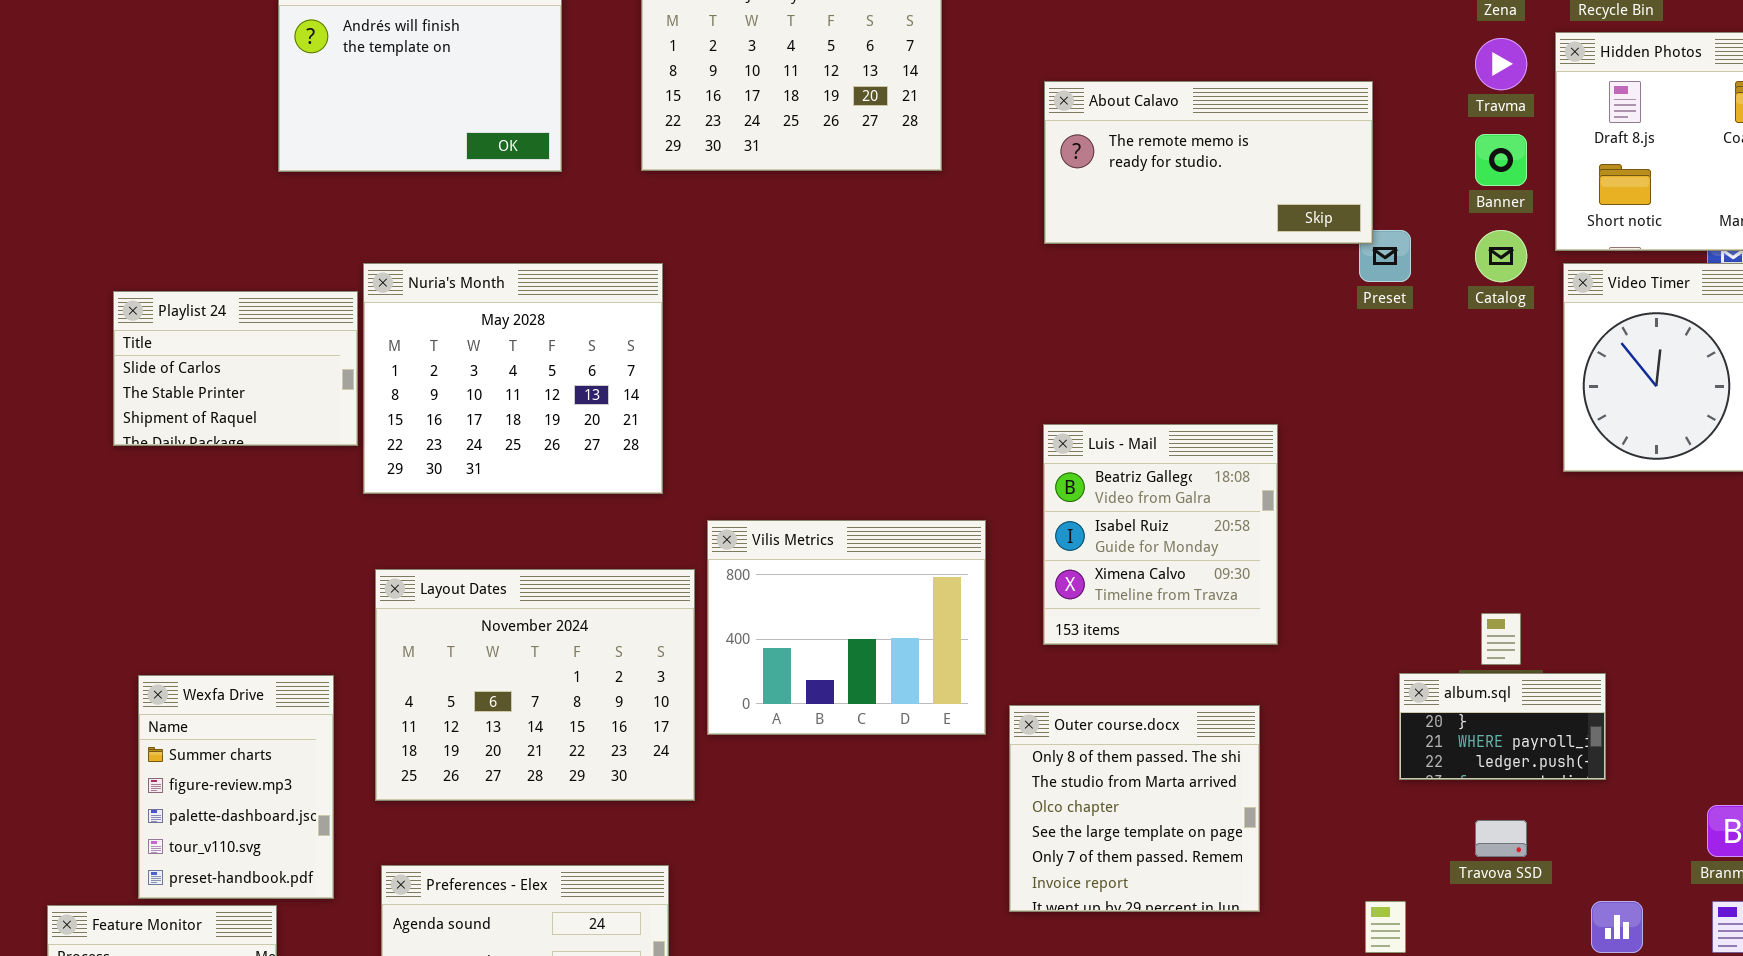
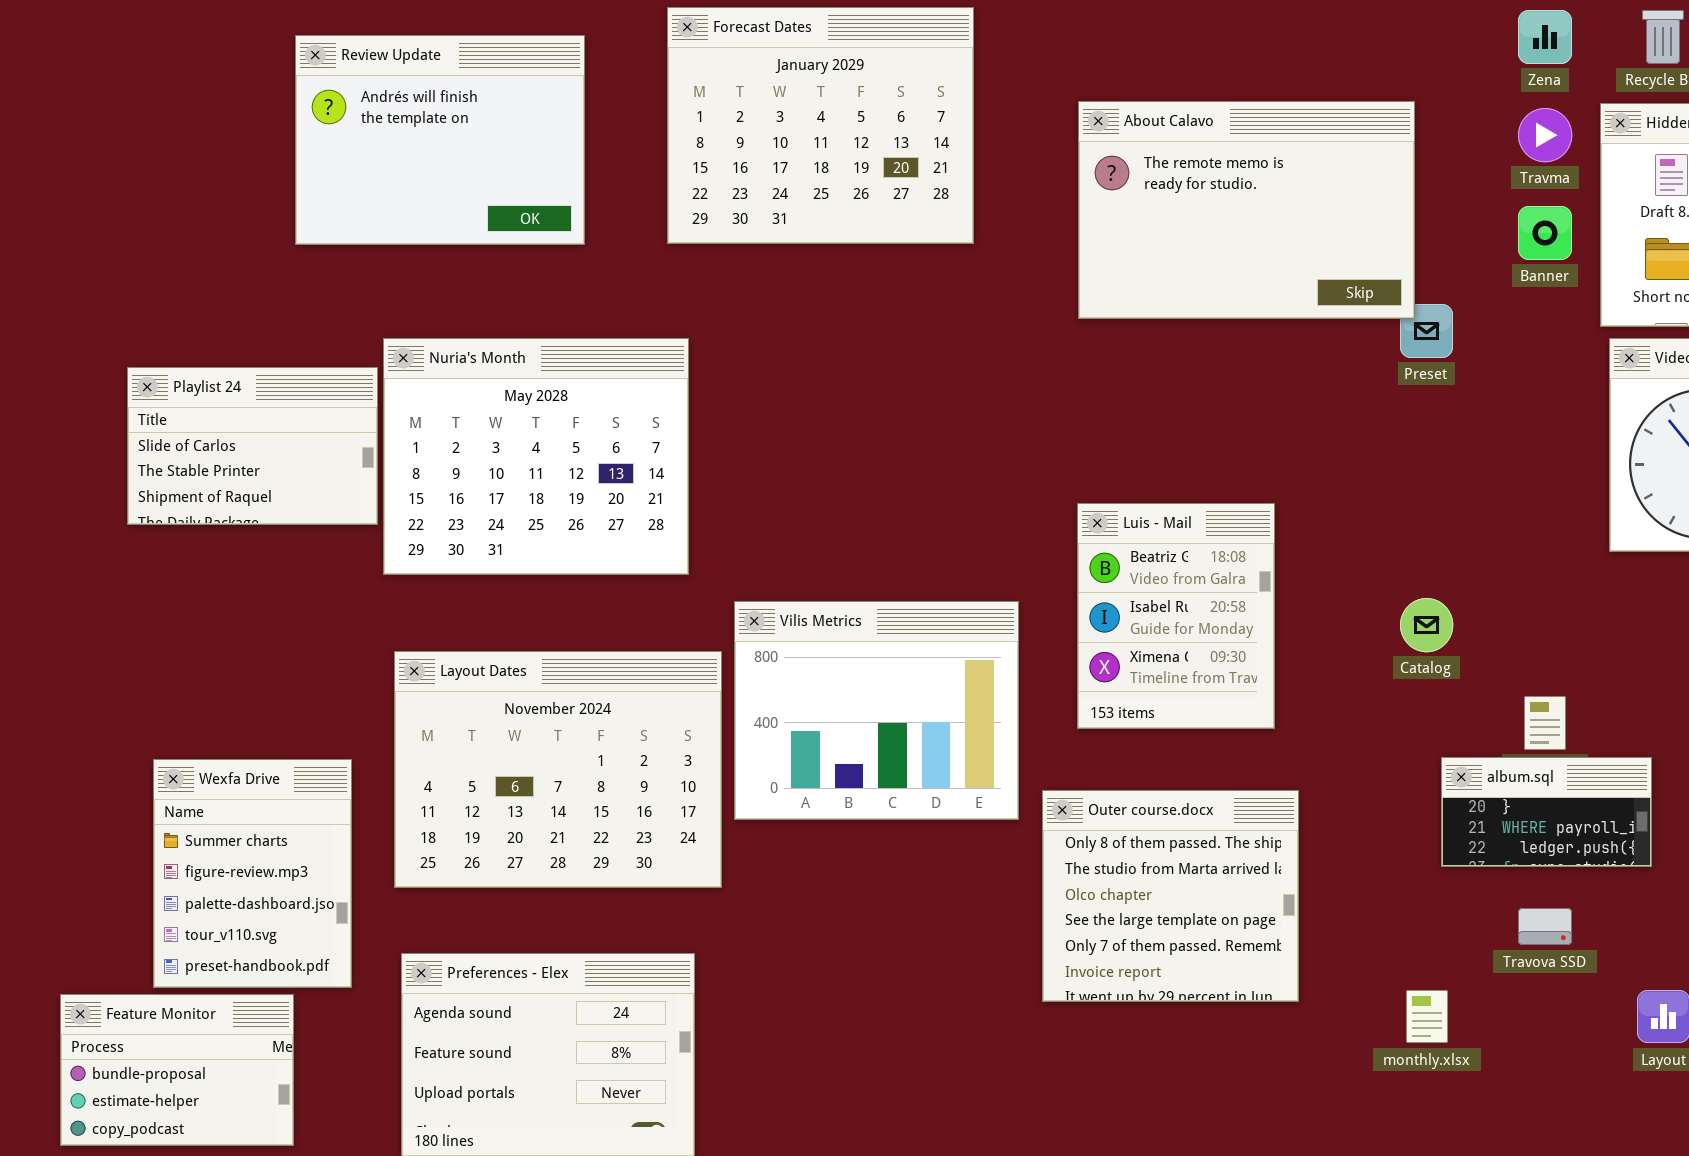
About Calavo: [1044,81,1373,244] -> [1078,101,1415,319], resized
Catalog: [1475,230,1527,282] -> [1400,598,1453,652], moved
Luis - Mail: [1043,424,1278,645] -> [1077,503,1275,729], resized

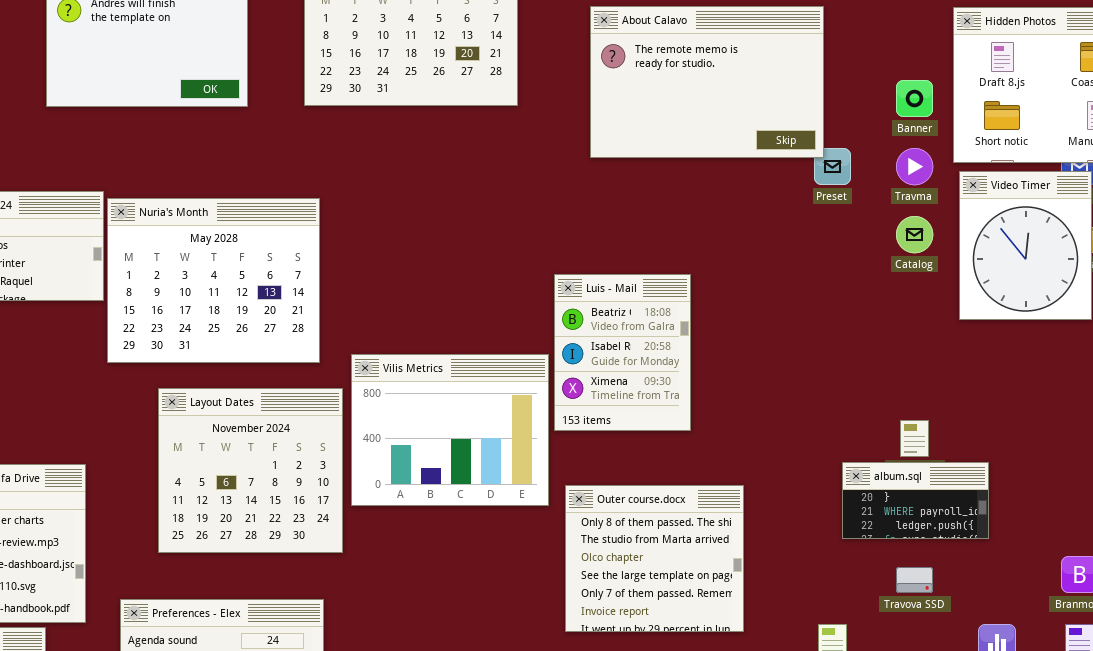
Travma: [1518,108,1572,162] -> [896,148,933,185], moved
Nuria's Month: [383,338,689,575] -> [107,198,320,363], moved
Luis - Mail: [1077,503,1275,729] -> [554,274,691,431], moved
Catalog: [1400,598,1453,652] -> [896,216,933,253], moved
Layout Dates: [394,651,722,888] -> [158,388,343,553], resized

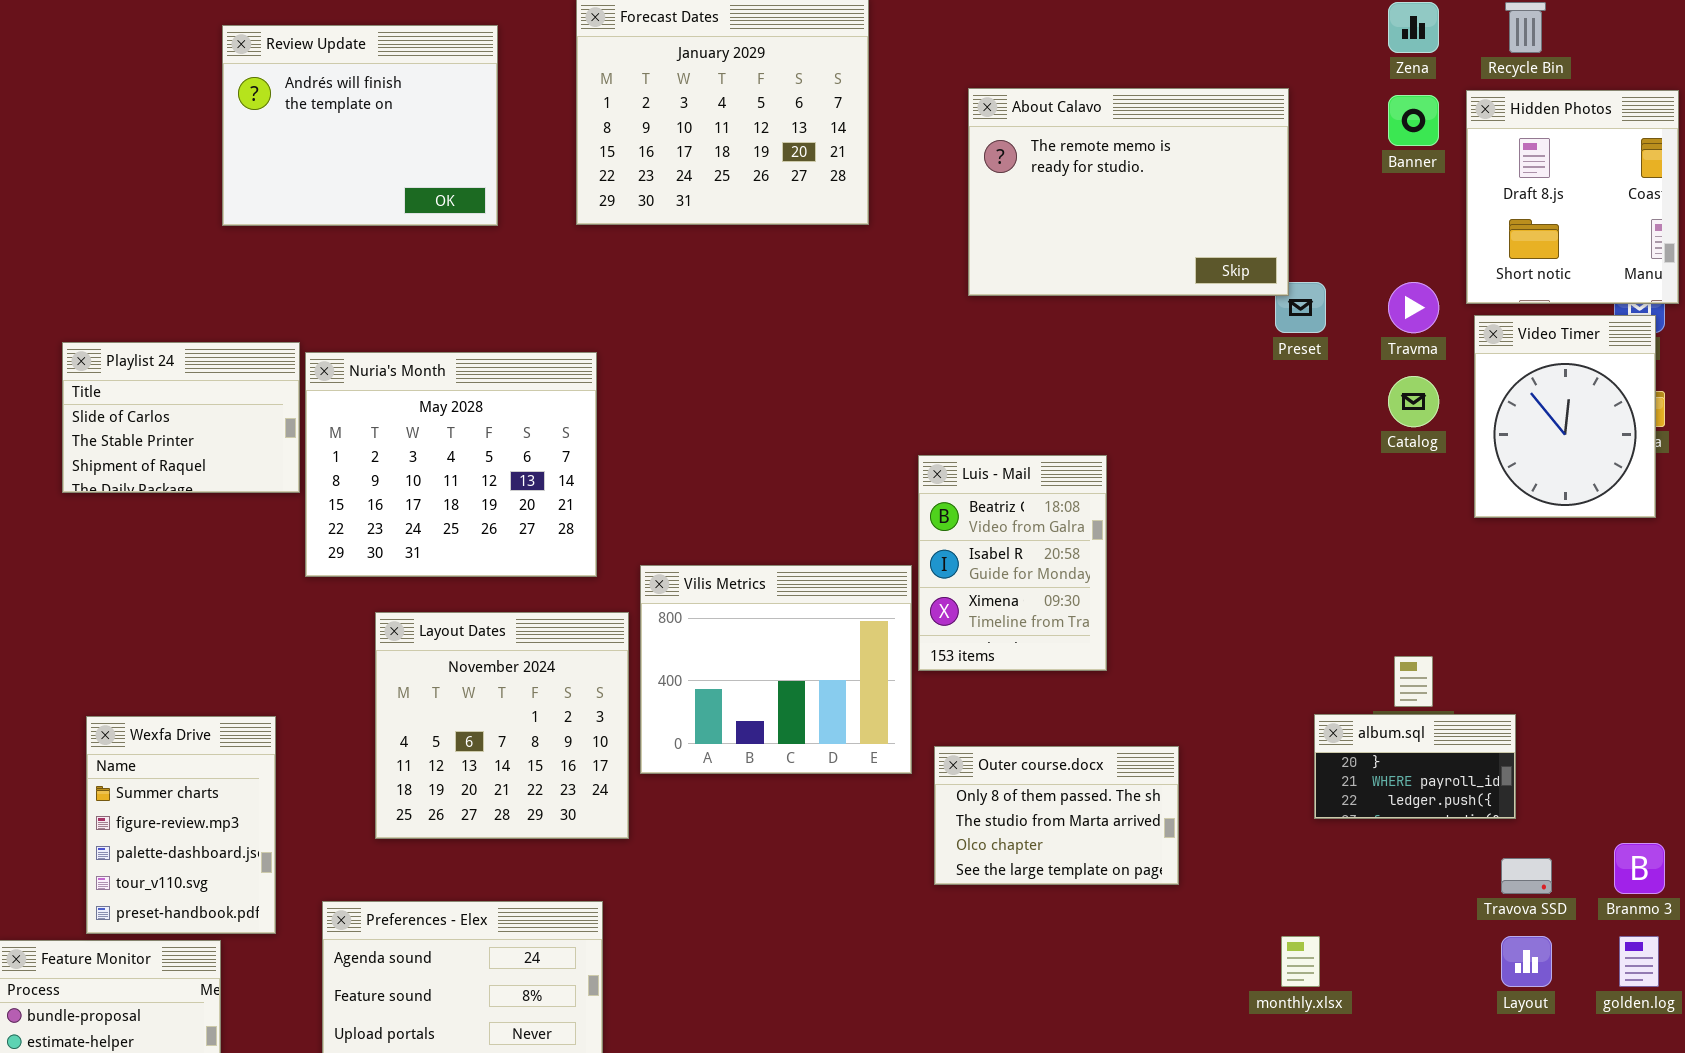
Banner: [896,80,933,117] -> [1388,95,1439,146], moved
Outer course.docx: [565,485,744,632] -> [934,746,1179,885], resized
Travova SSD: [896,567,933,593] -> [1501,858,1552,894], moved

